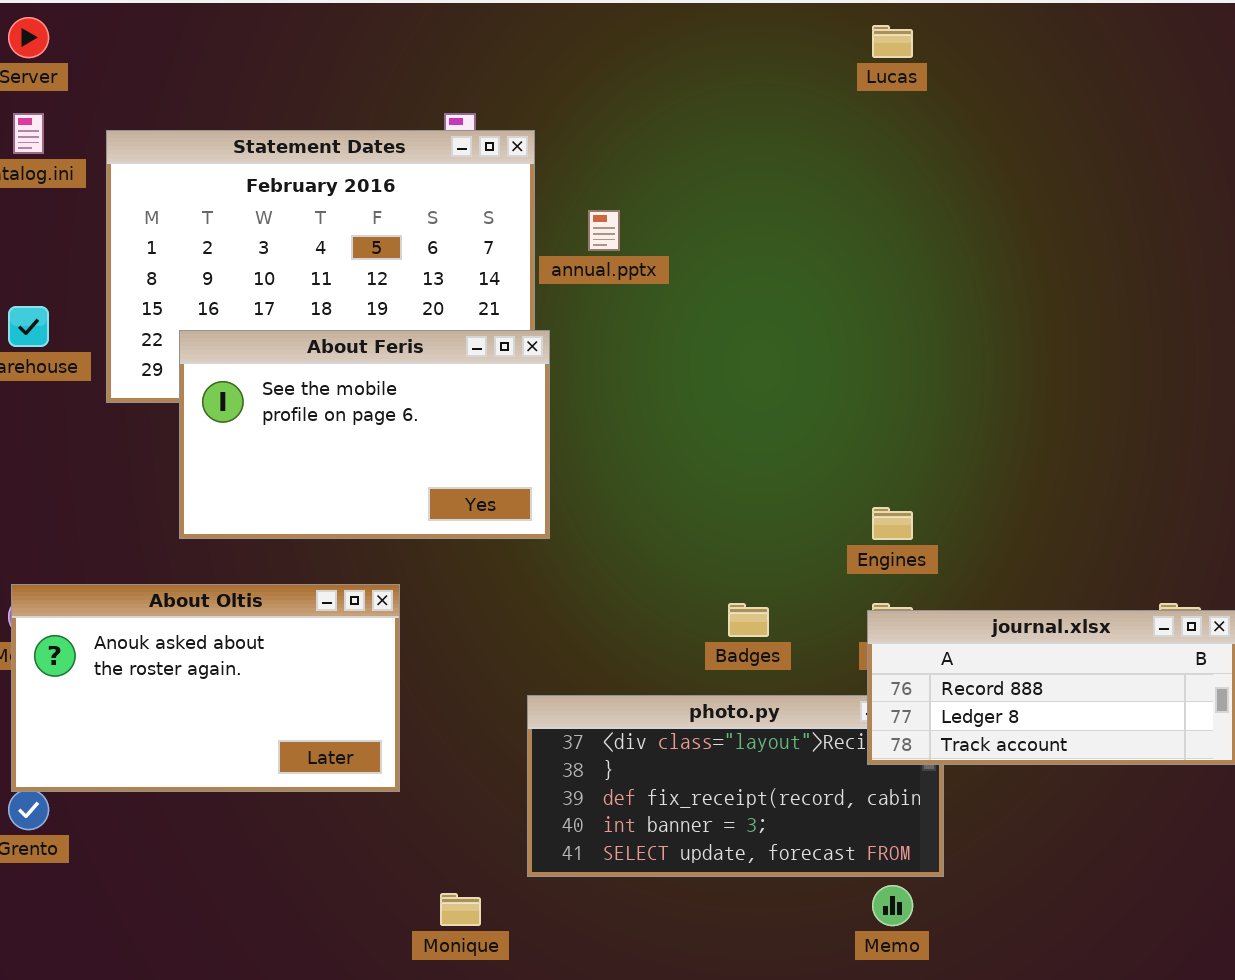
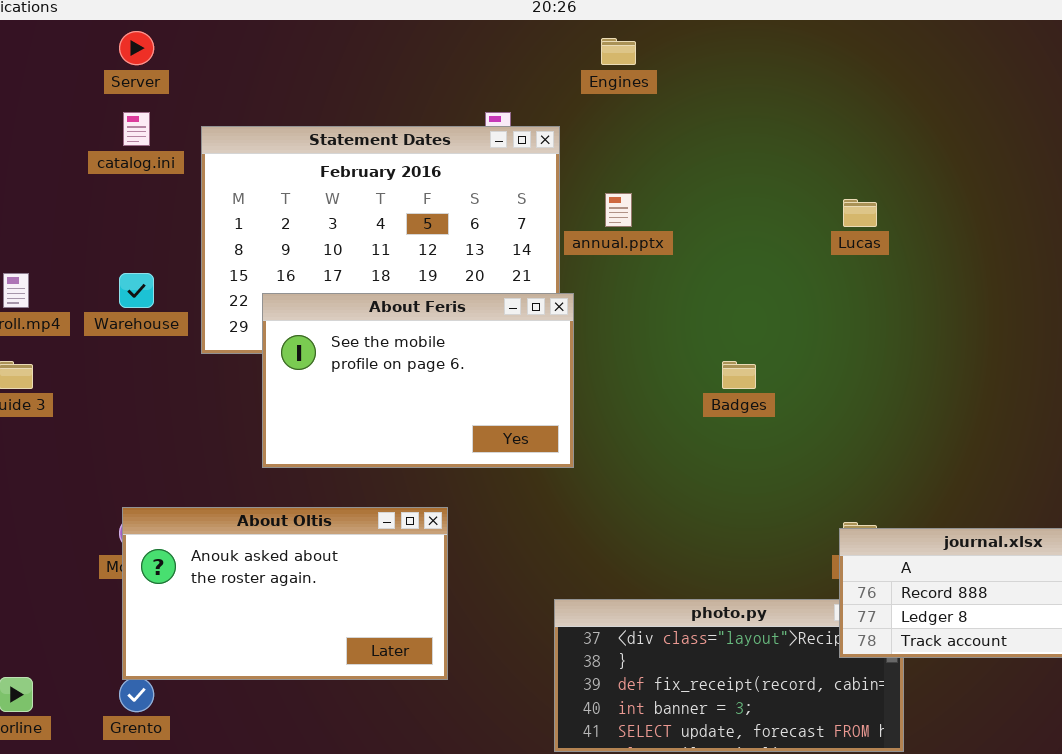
Lucas: [872,25,913,58] -> [843,199,877,227], moved
Engines: [872,507,913,540] -> [601,38,636,65], moved
Badges: [728,603,769,637] -> [722,361,756,389], moved

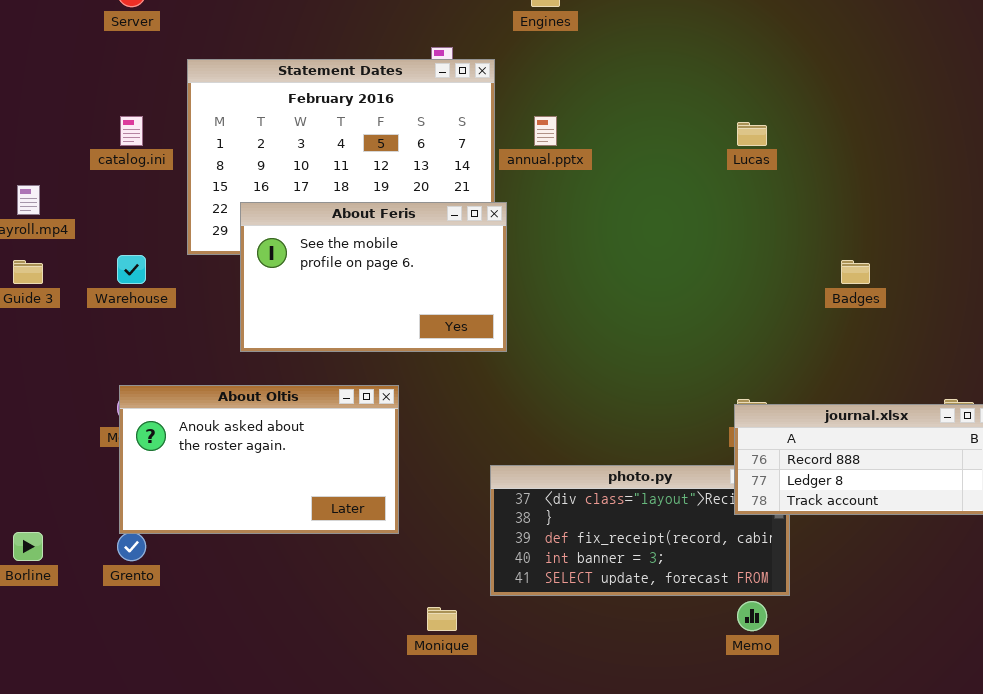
catalog.ini: [123,112,150,146] -> [120,116,143,146], moved
Warehouse: [119,273,154,308] -> [117,255,146,284], moved
Badges: [722,361,756,389] -> [841,260,870,284], moved

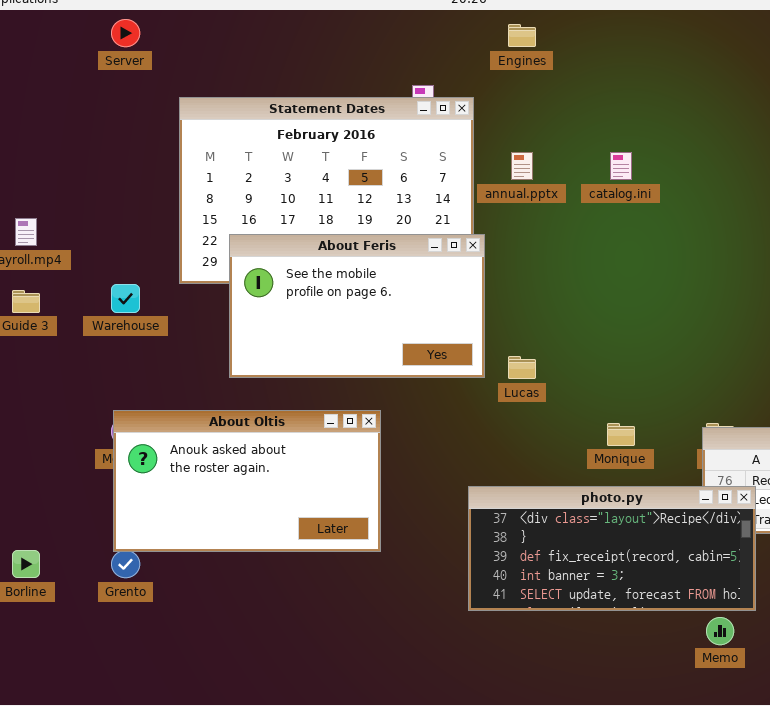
catalog.ini: [120,116,143,146] -> [610,152,632,180], moved
Lucas: [737,122,767,146] -> [508,356,536,379], moved
photo.py: [490,465,790,596] -> [468,486,756,611], raised
Monique: [427,607,457,631] -> [607,423,635,446], moved

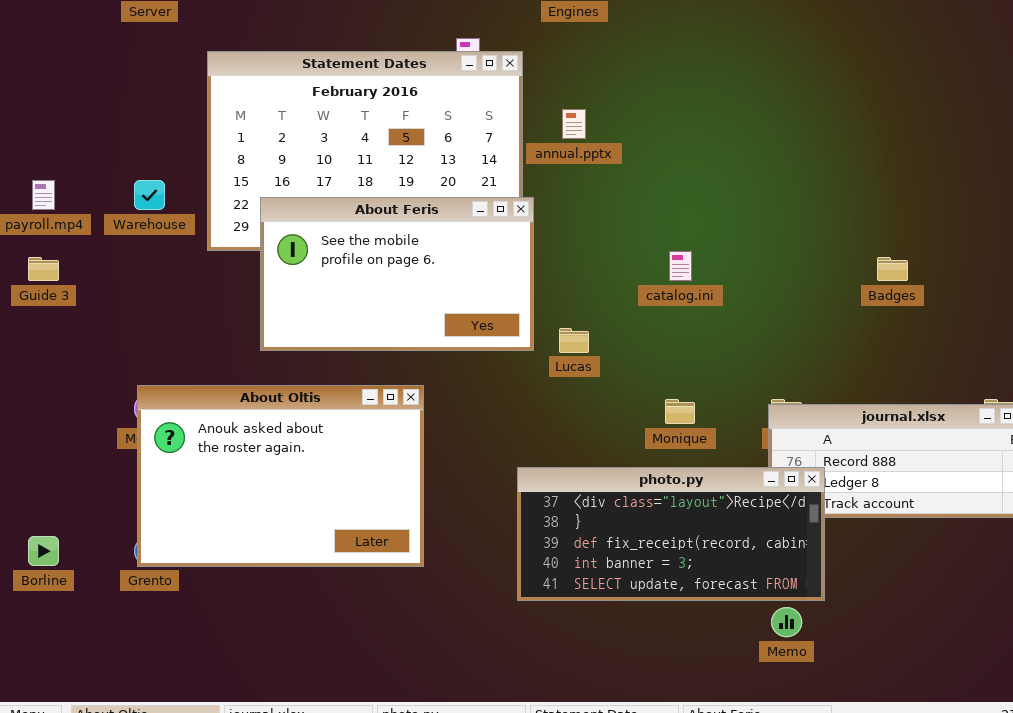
catalog.ini: [610,152,632,180] -> [669,251,692,281], moved
Warehouse: [111,284,140,313] -> [134,180,165,210], moved
About Oltis: [113,410,381,552] -> [137,385,424,567], resized

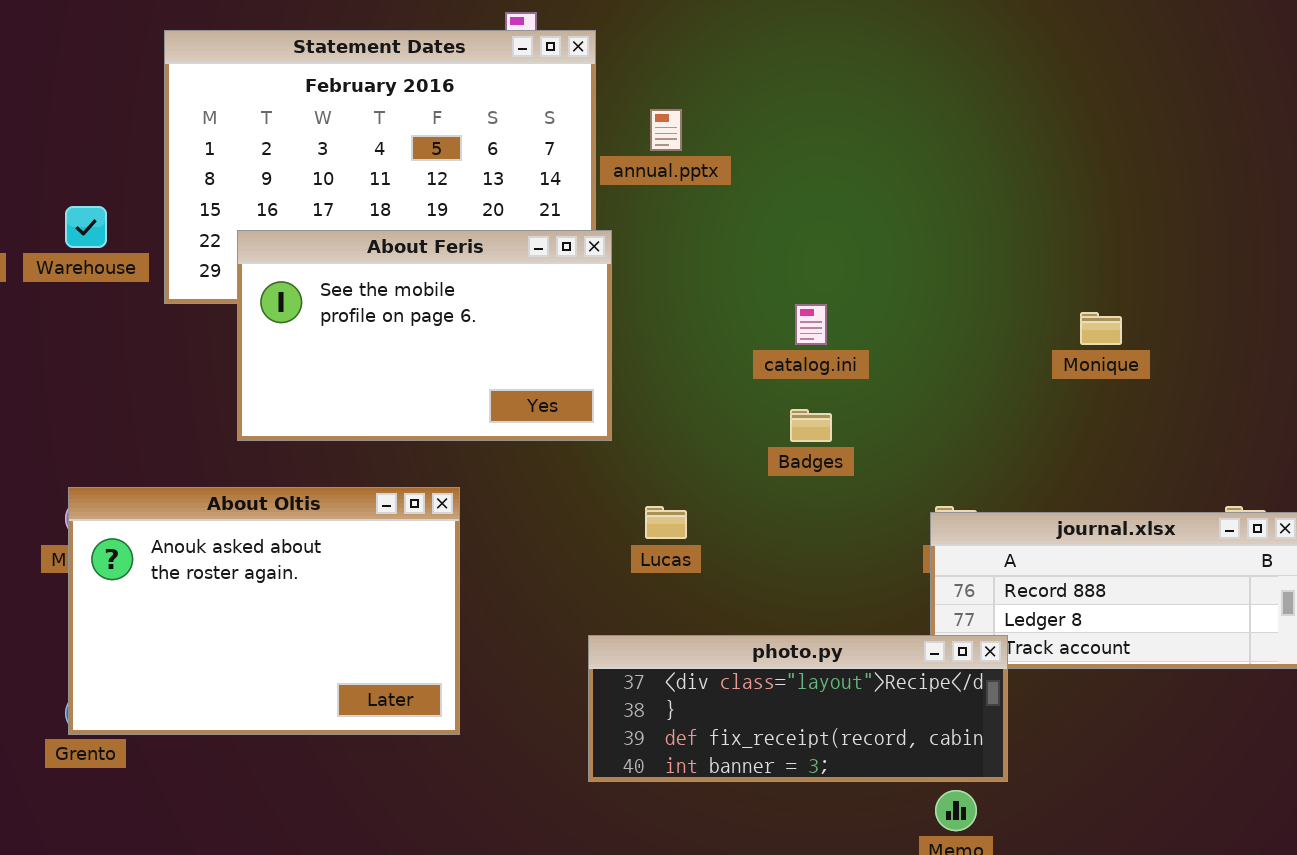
Badges: [877,257,908,281] -> [790,409,832,442], moved
Lucas: [559,328,589,353] -> [645,506,687,539], moved
Monique: [665,399,695,424] -> [1080,312,1122,345], moved
photo.py: [517,467,825,601] -> [588,635,1008,782], resized

